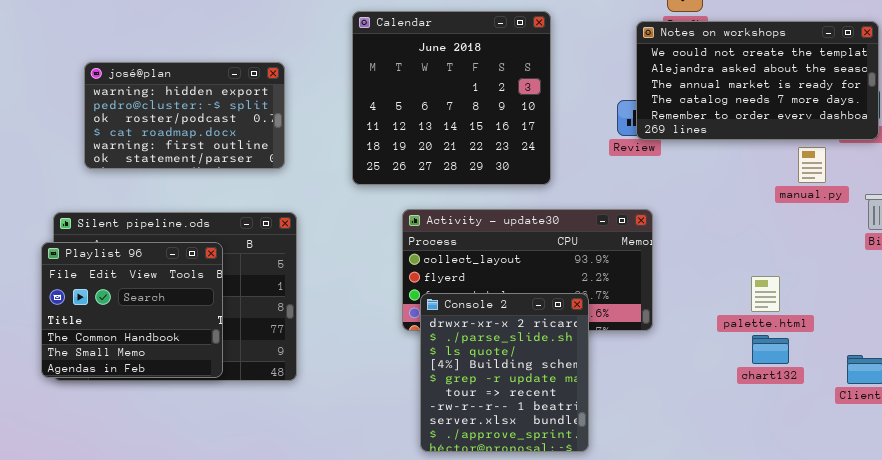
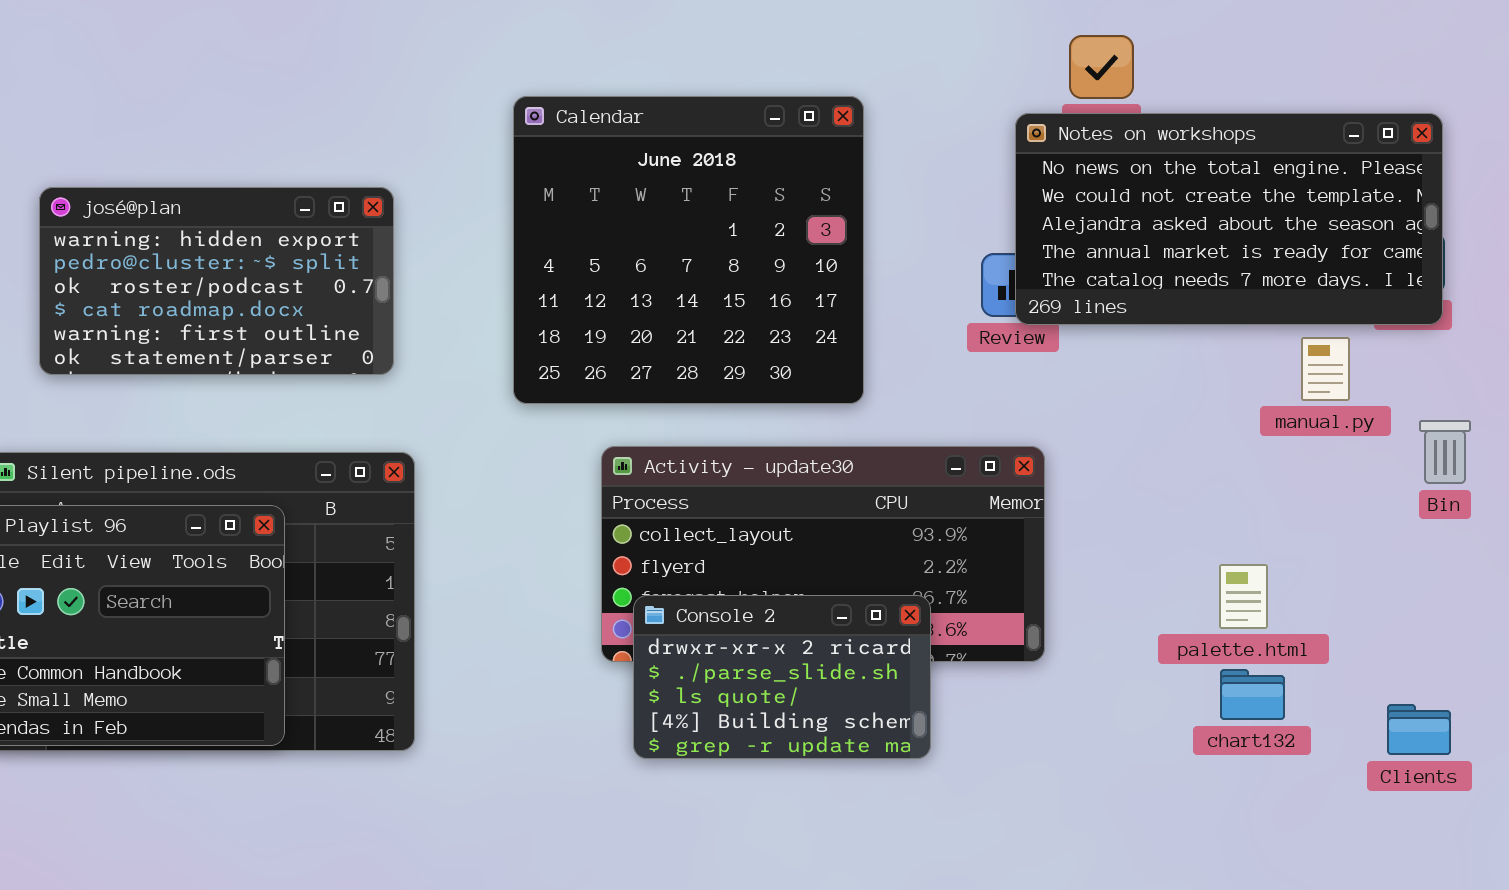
Notes on workshops: [636,21,879,140] -> [1015,113,1443,325], scrolled up 1 row
Console 2: [420,293,589,452] -> [633,595,931,759], resized

